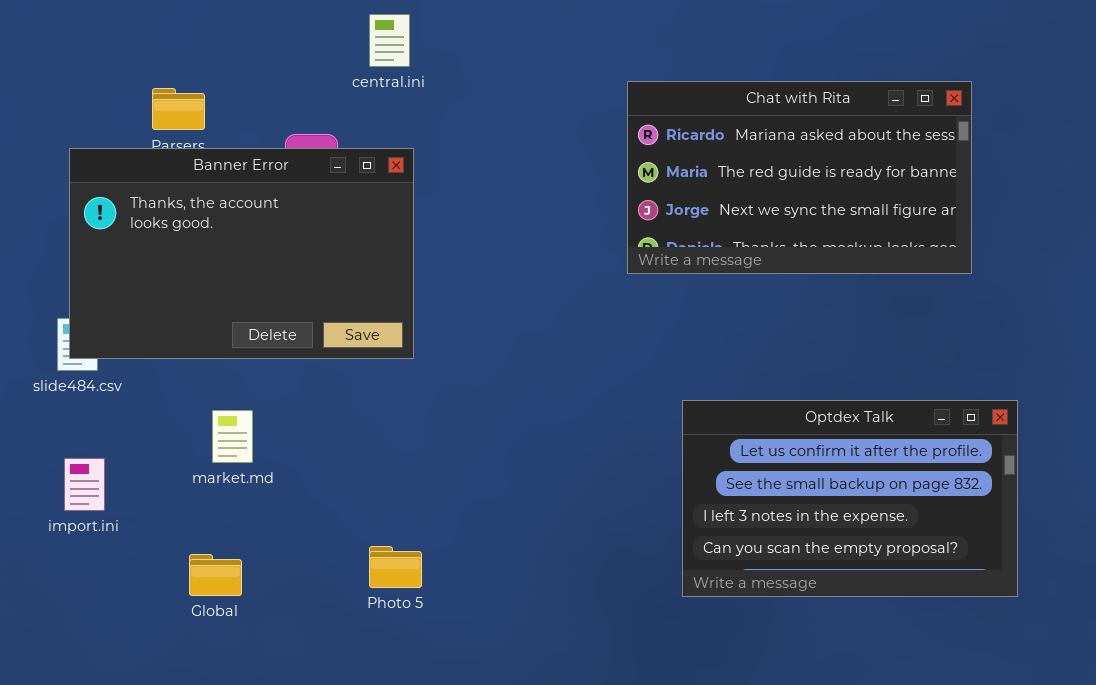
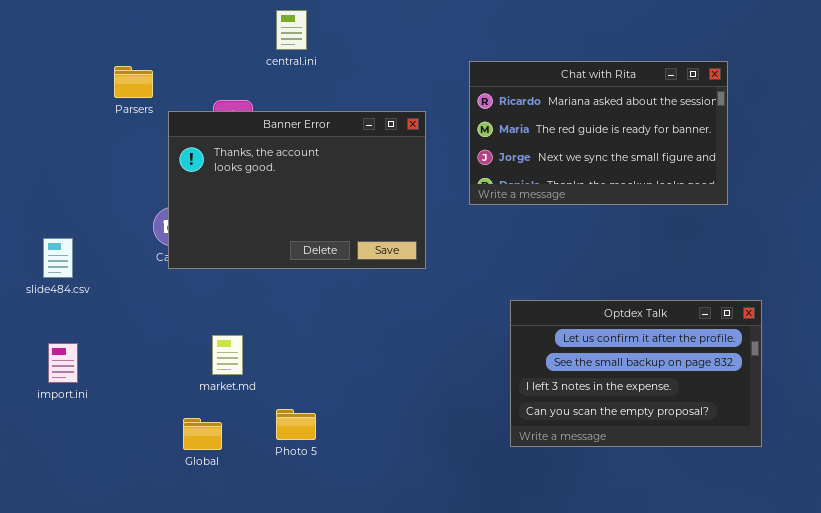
Banner Error: [69,148,414,359] -> [168,111,426,269], moved
market.md: [212,410,253,463] -> [212,335,243,375], moved
Global: [189,554,242,596] -> [183,418,222,450], moved

